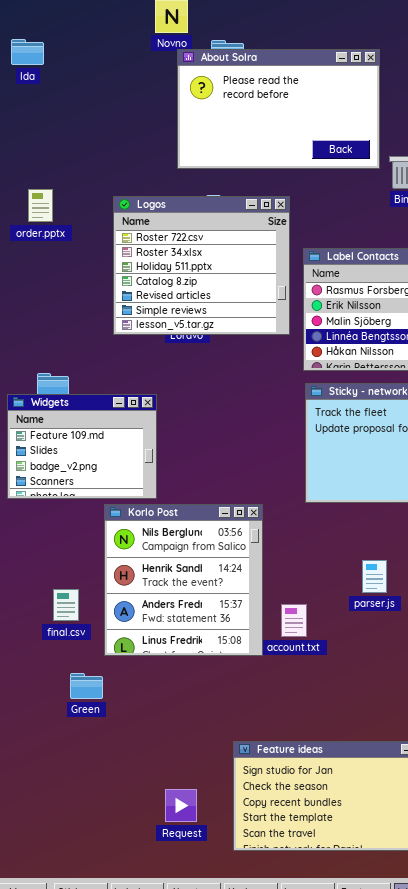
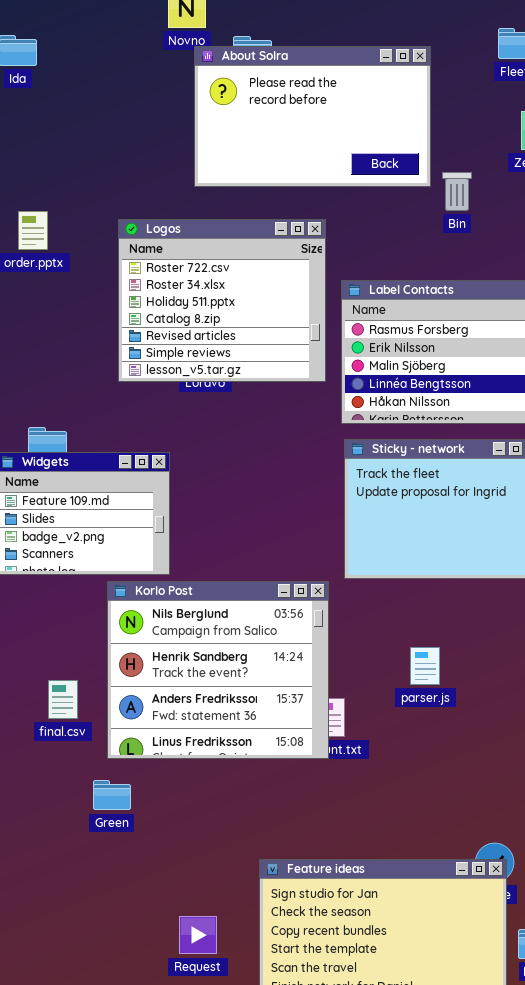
Korlo Post: [104,504,263,656] -> [107,581,329,759], resized
Green: [70,673,103,699] -> [93,780,131,810], moved

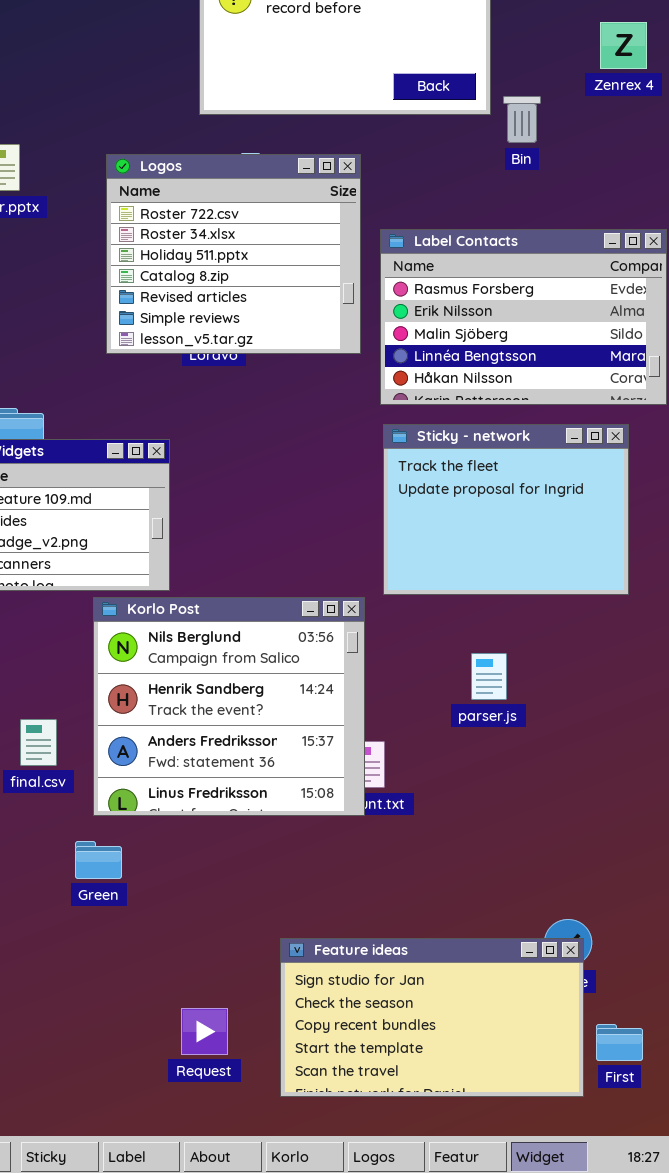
parser.js: [410,647,440,685] -> [471,653,507,700], moved

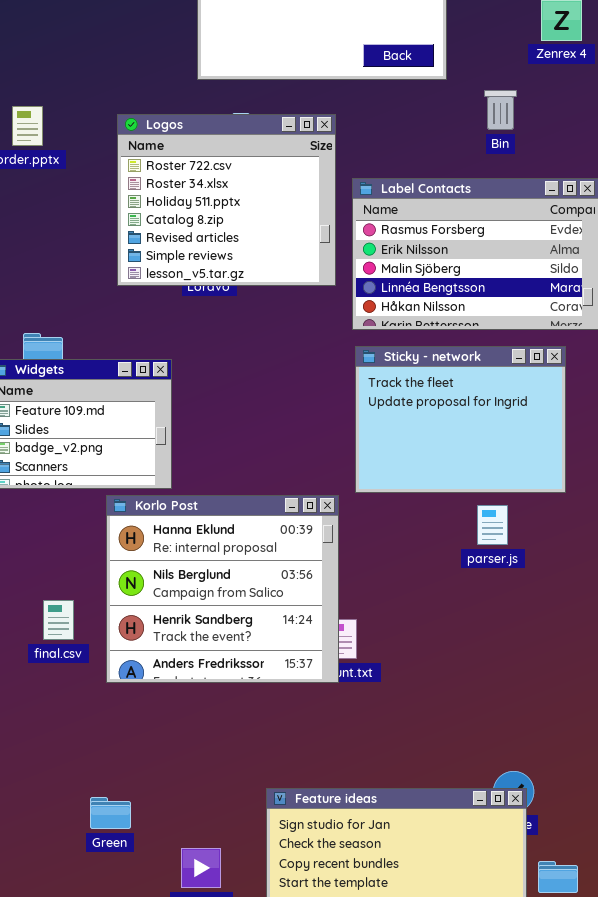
Bin: [503,96,541,143] -> [484,90,517,130], moved
Korlo Post: [93,597,365,816] -> [106,495,339,683], scrolled up 1 row
parser.js: [471,653,507,700] -> [477,505,508,545], moved
Green: [75,841,122,879] -> [90,797,131,829], moved

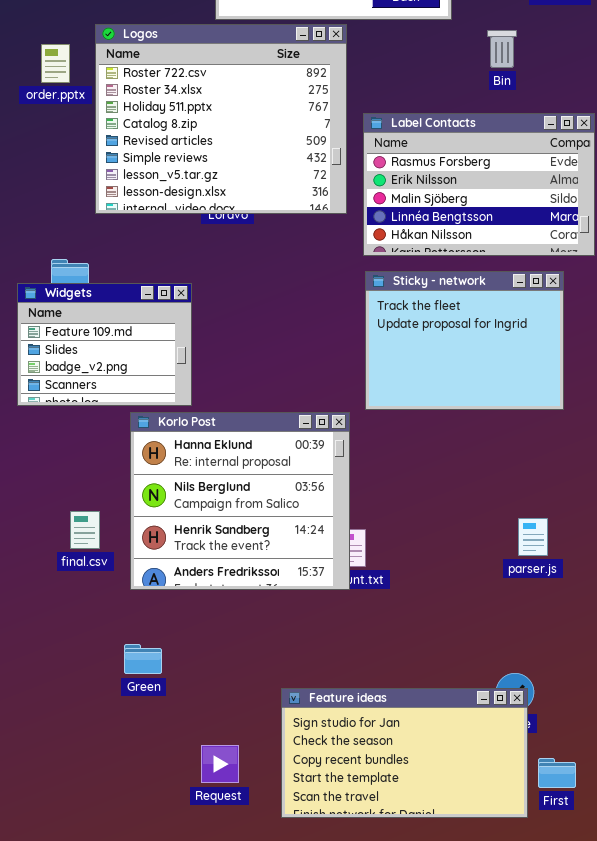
Logos: [117,114,336,286] -> [95,24,347,214], resized
parser.js: [477,505,508,545] -> [518,518,548,556], moved
Green: [90,797,131,829] -> [124,644,162,674], moved

